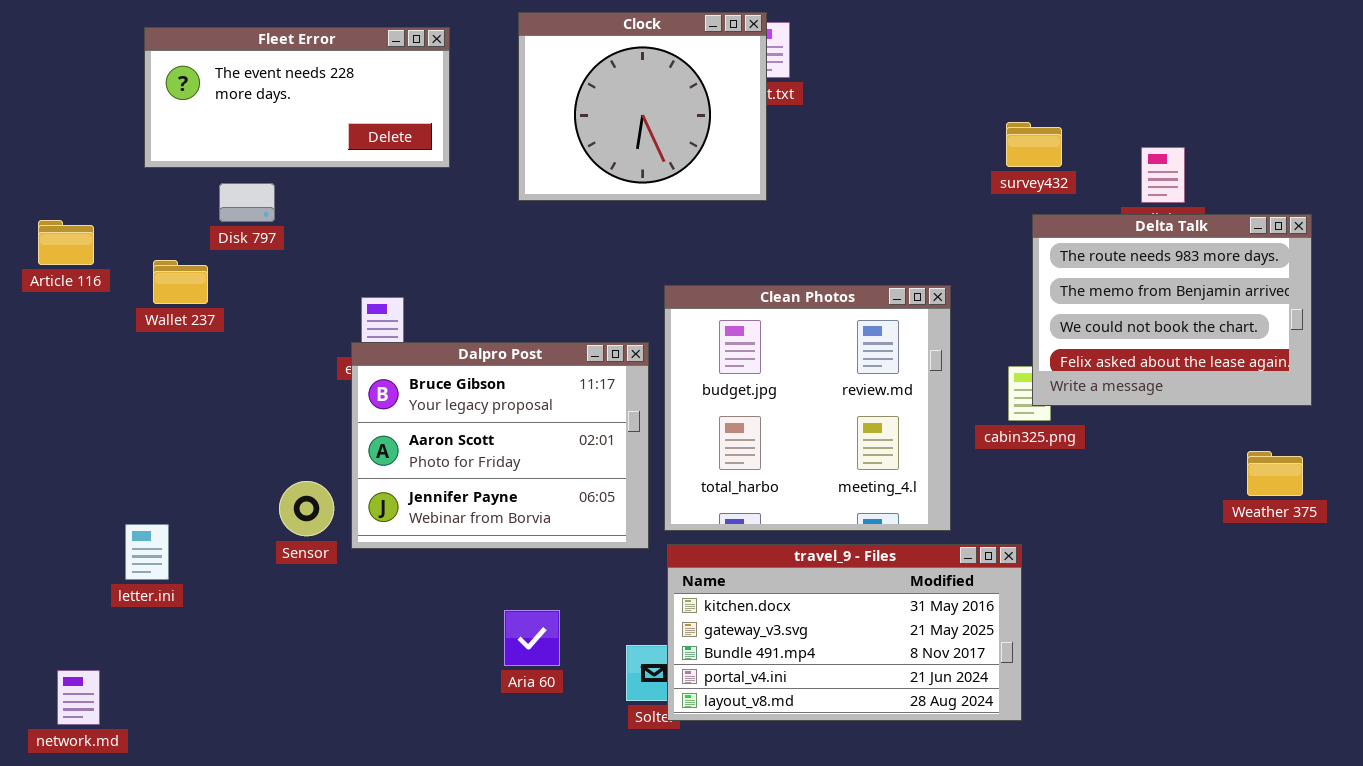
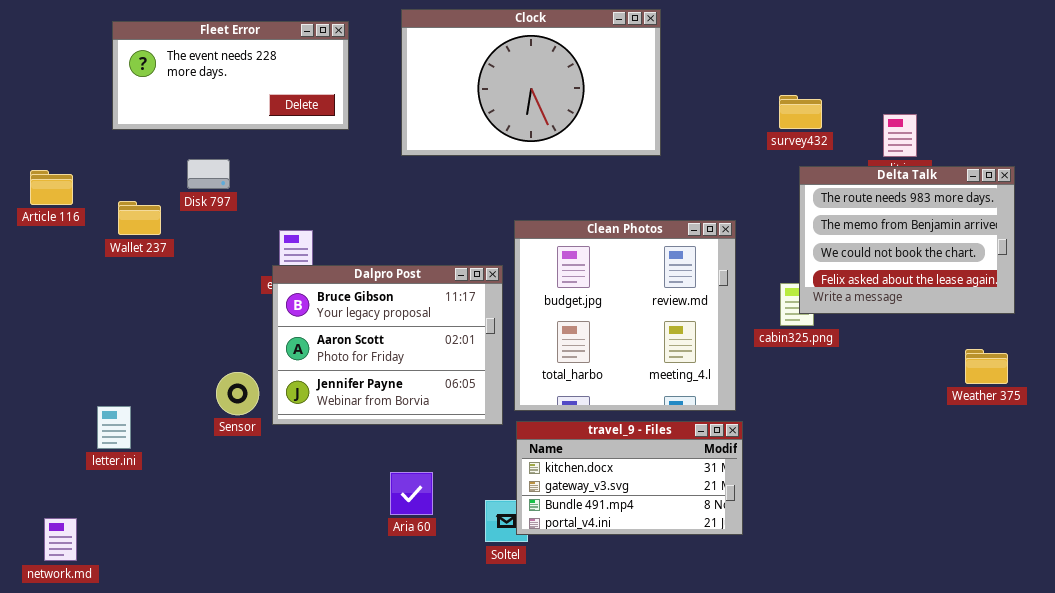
Clock: [518,12,767,201] -> [401,9,661,156], resized
Disk 797: [219,183,275,222] -> [187,159,230,189], moved
travel_9 - Files: [667,544,1022,721] -> [516,421,743,535], resized

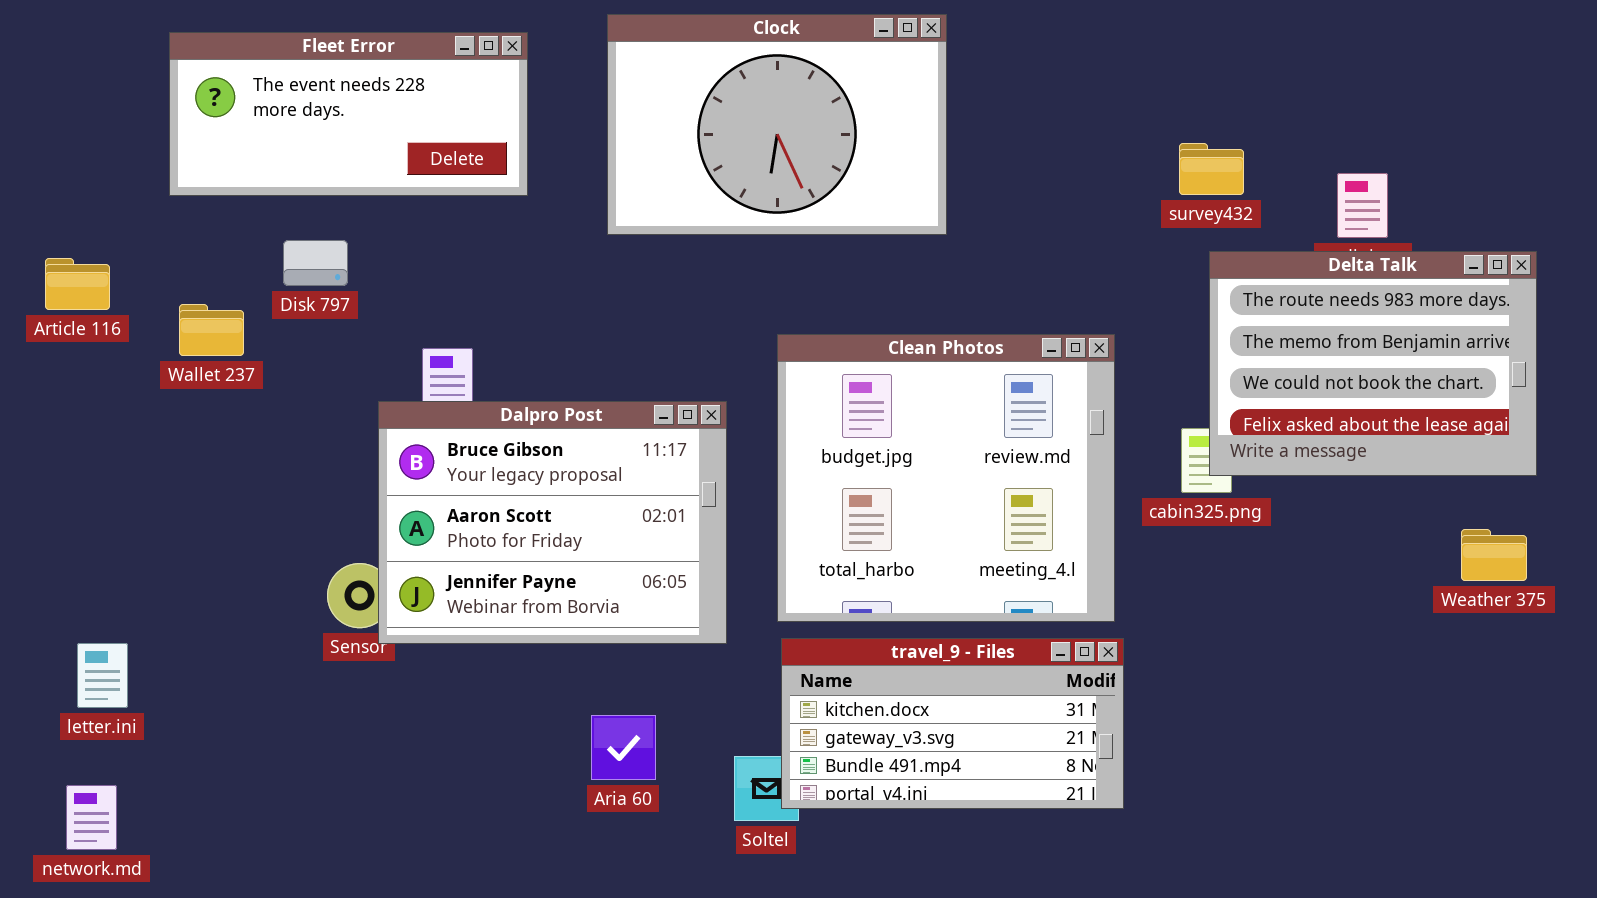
Clock: [401,9,661,156] -> [607,14,947,235], resized
Dalpro Post: [272,265,503,425] -> [378,401,727,644], moved
letter.ini: [97,406,131,449] -> [77,643,128,708], moved

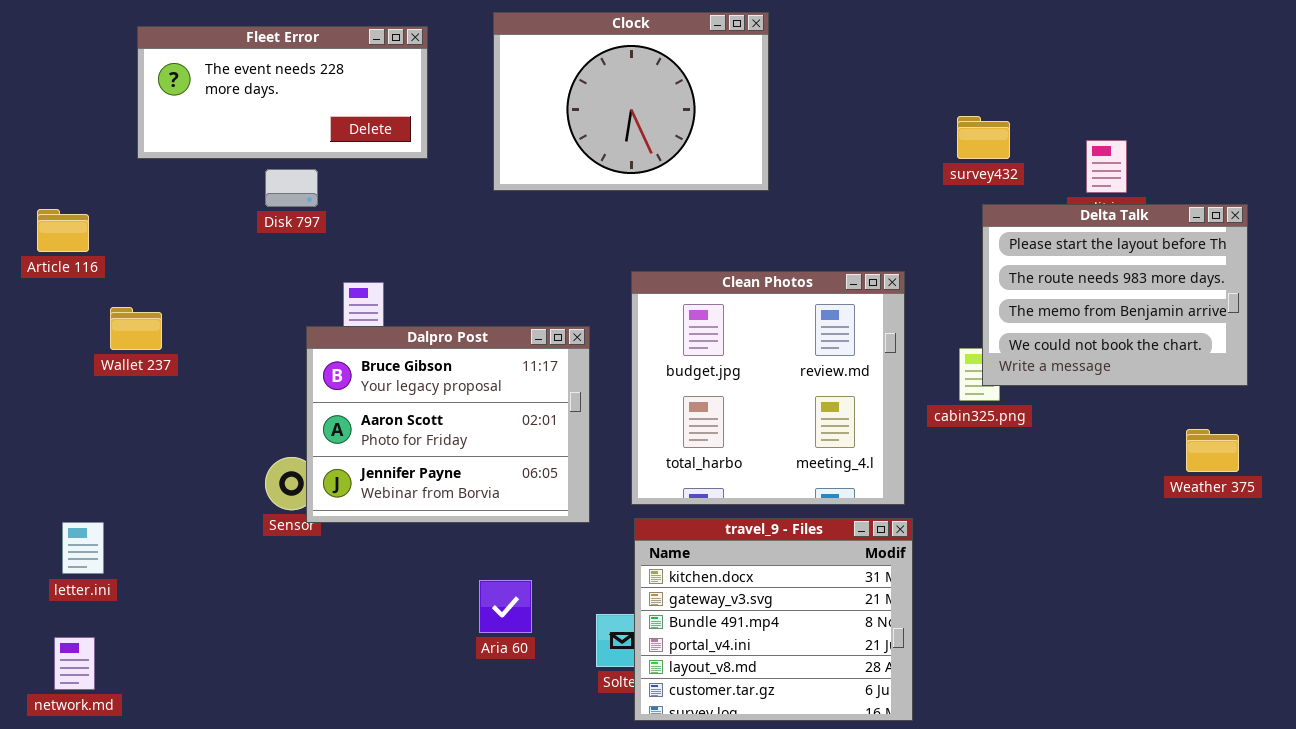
Disk 797: [283,240,348,286] -> [265,169,318,207], moved
Delta Talk: [1209,251,1537,476] -> [982,204,1248,386], scrolled up 1 row
Wallet 237: [179,304,244,356] -> [110,307,162,350], moved
travel_9 - Files: [781,638,1124,809] -> [634,518,913,721], resized

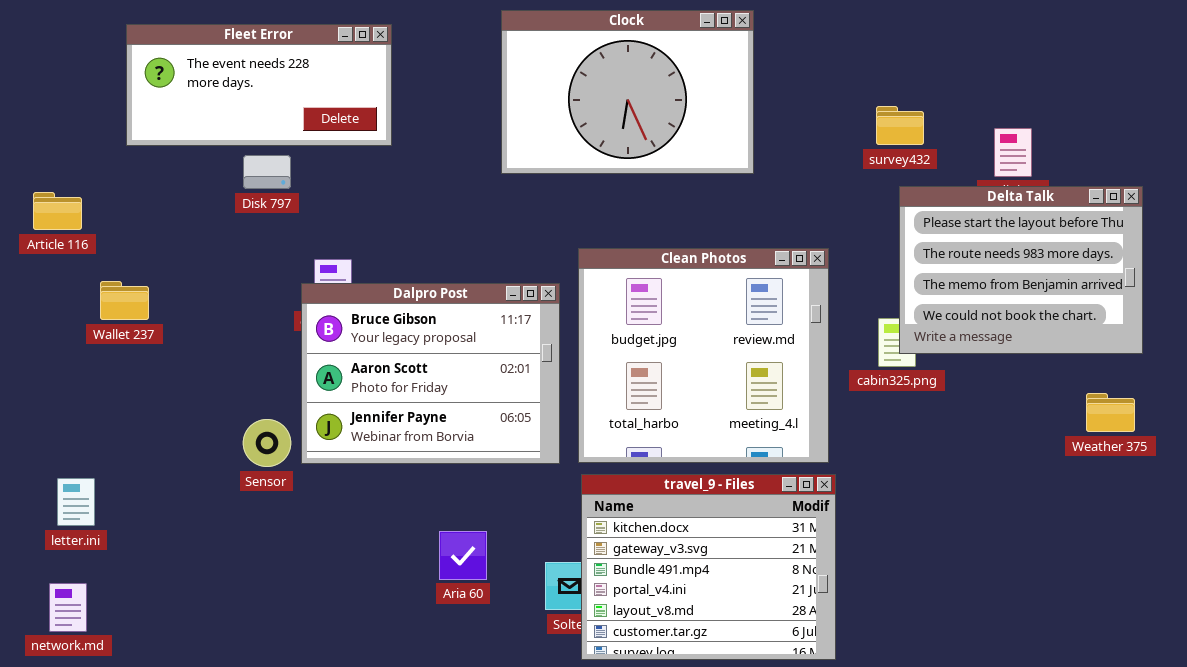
Clock: [493,12,769,191] -> [501,10,754,174], moved
Dalpro Post: [306,326,590,523] -> [301,283,560,464], moved

